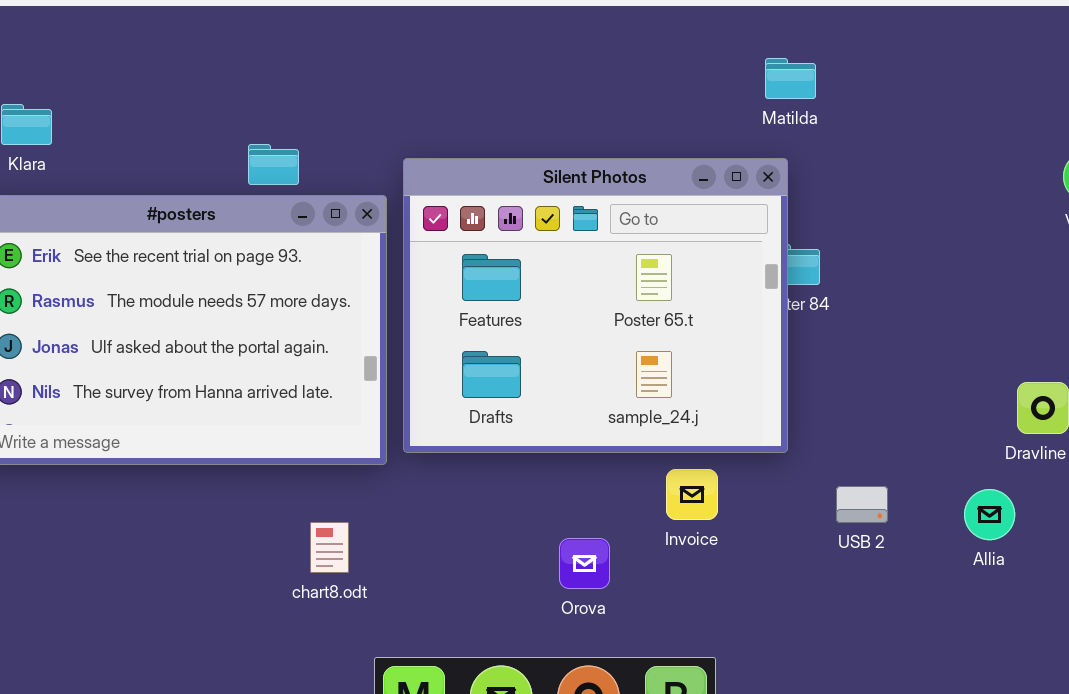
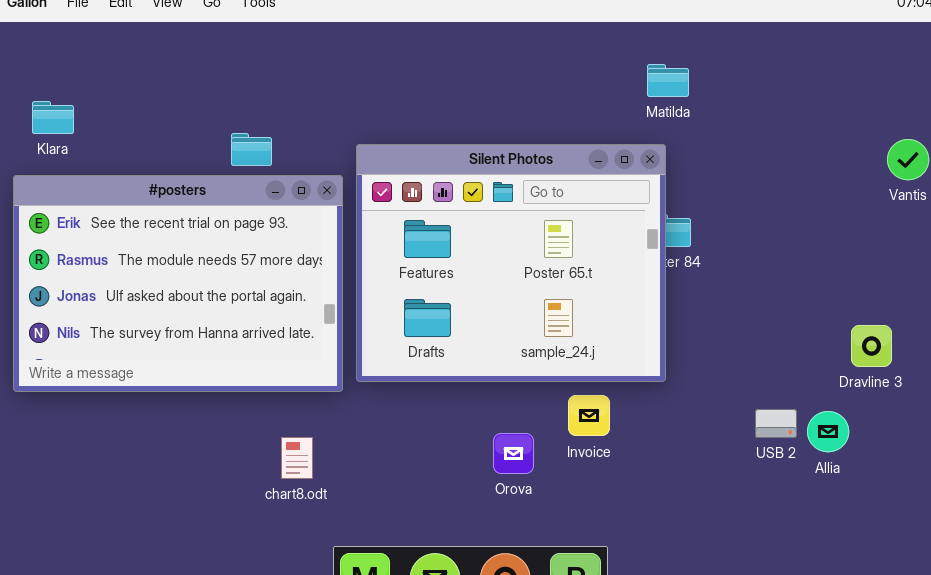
USB 2: [836,486,888,523] -> [755,409,797,438], moved
Orova: [559,538,610,589] -> [493,433,534,474], moved

